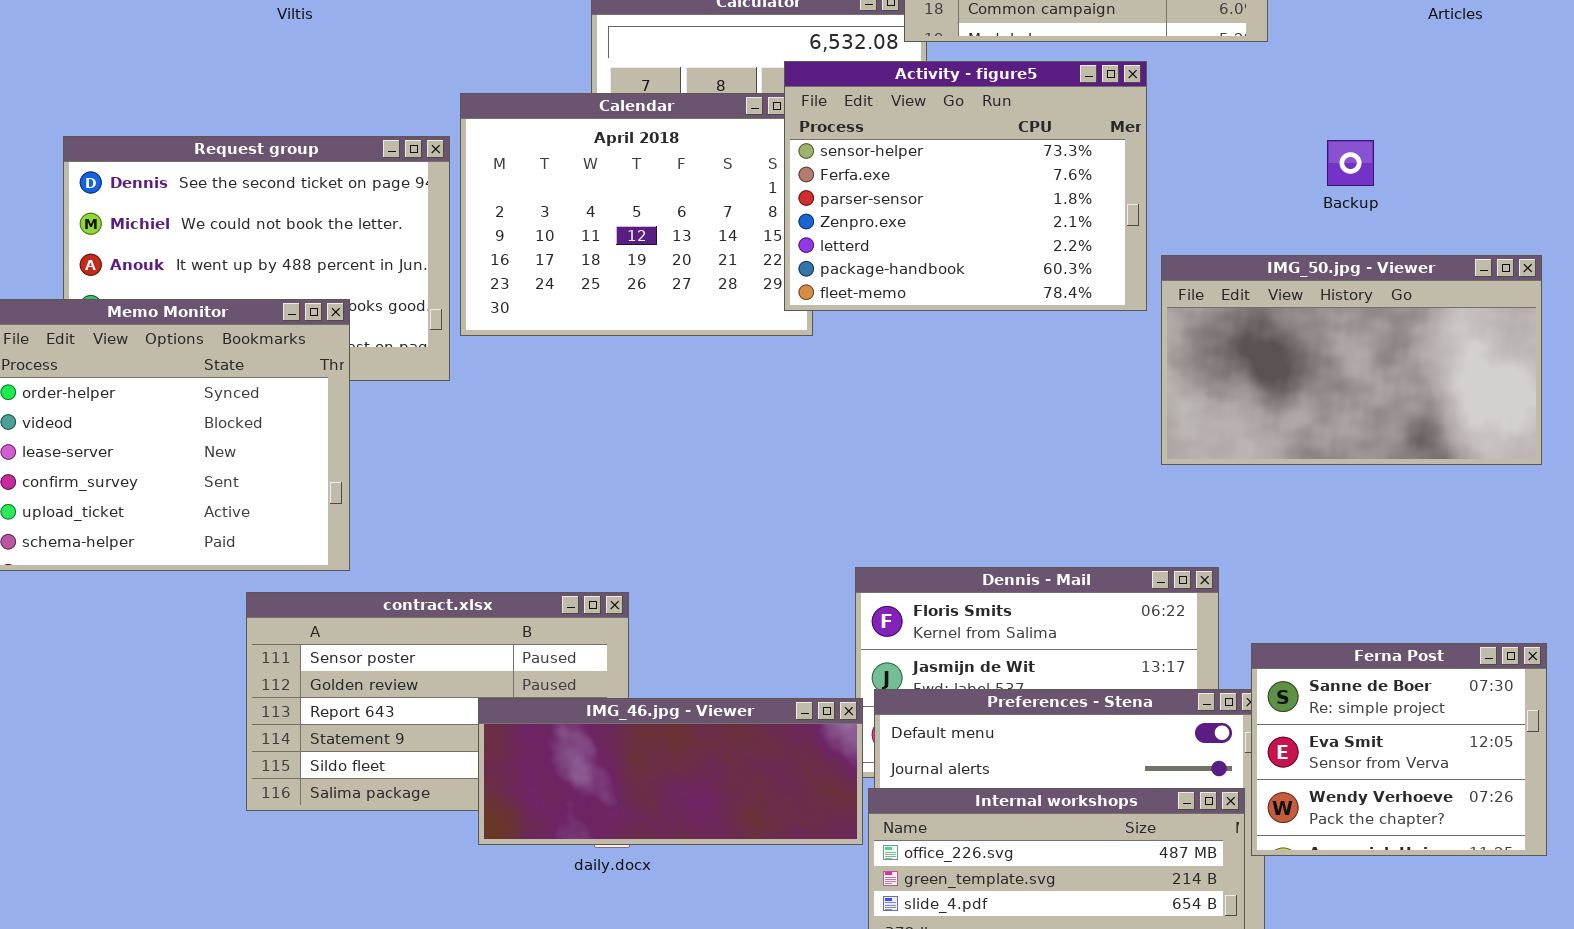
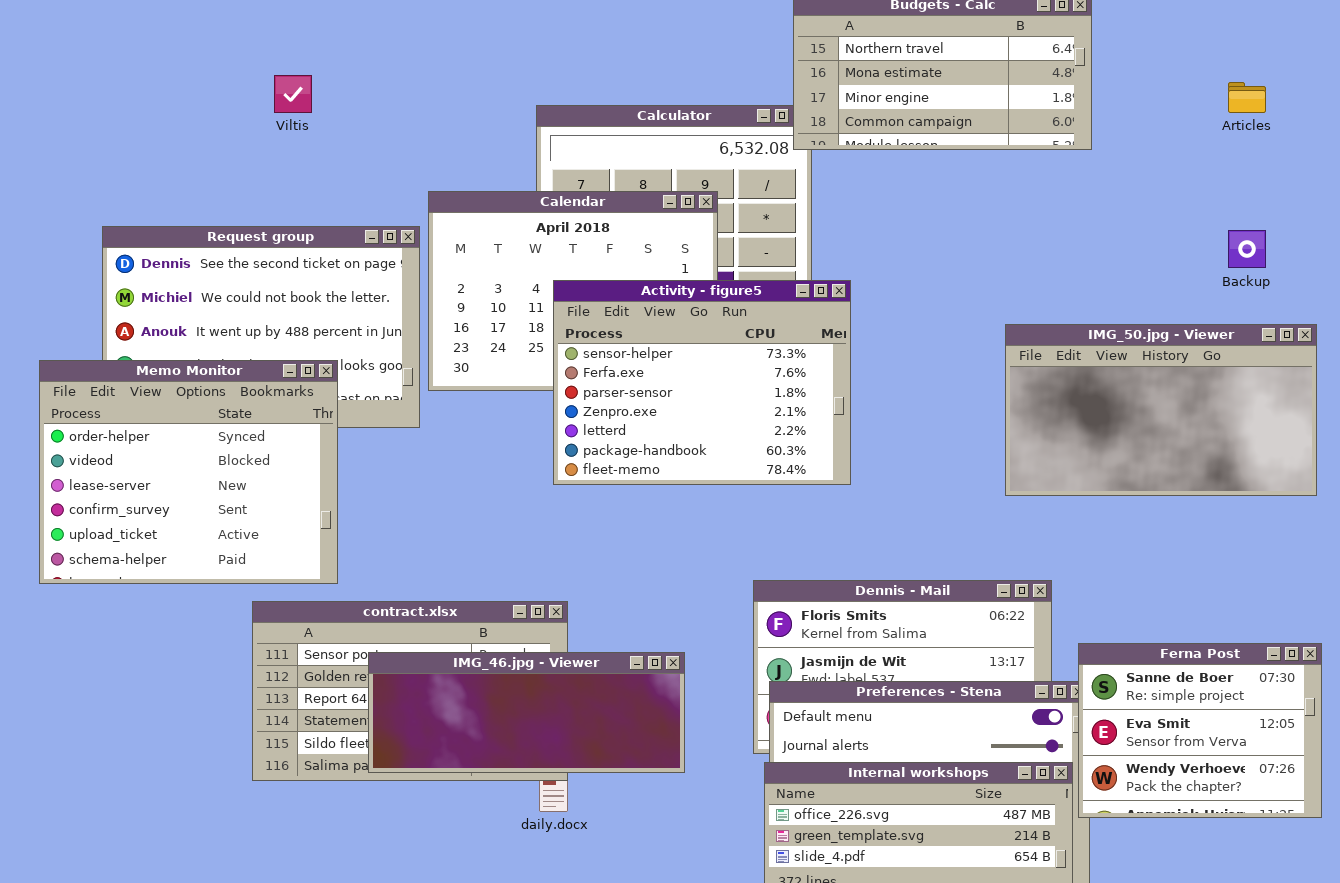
Activity - figure5: [784,61,1147,311] -> [553,280,851,485], moved
Backup: [1327,140,1374,186] -> [1228,230,1266,268], moved
IMG_46.jpg - Viewer: [478,698,863,845] -> [368,652,685,773], moved

